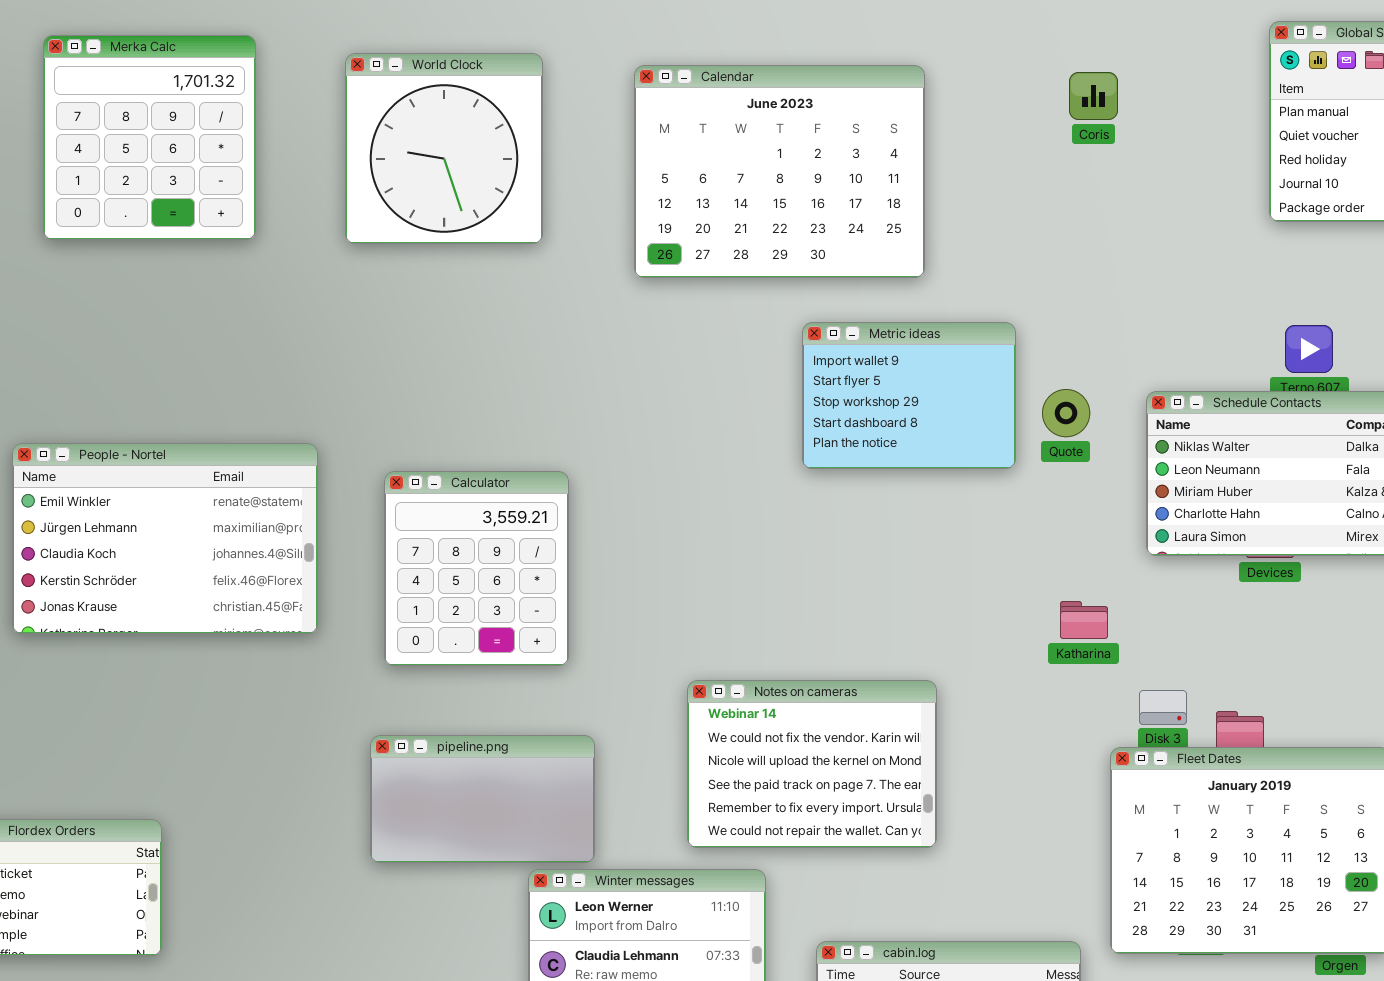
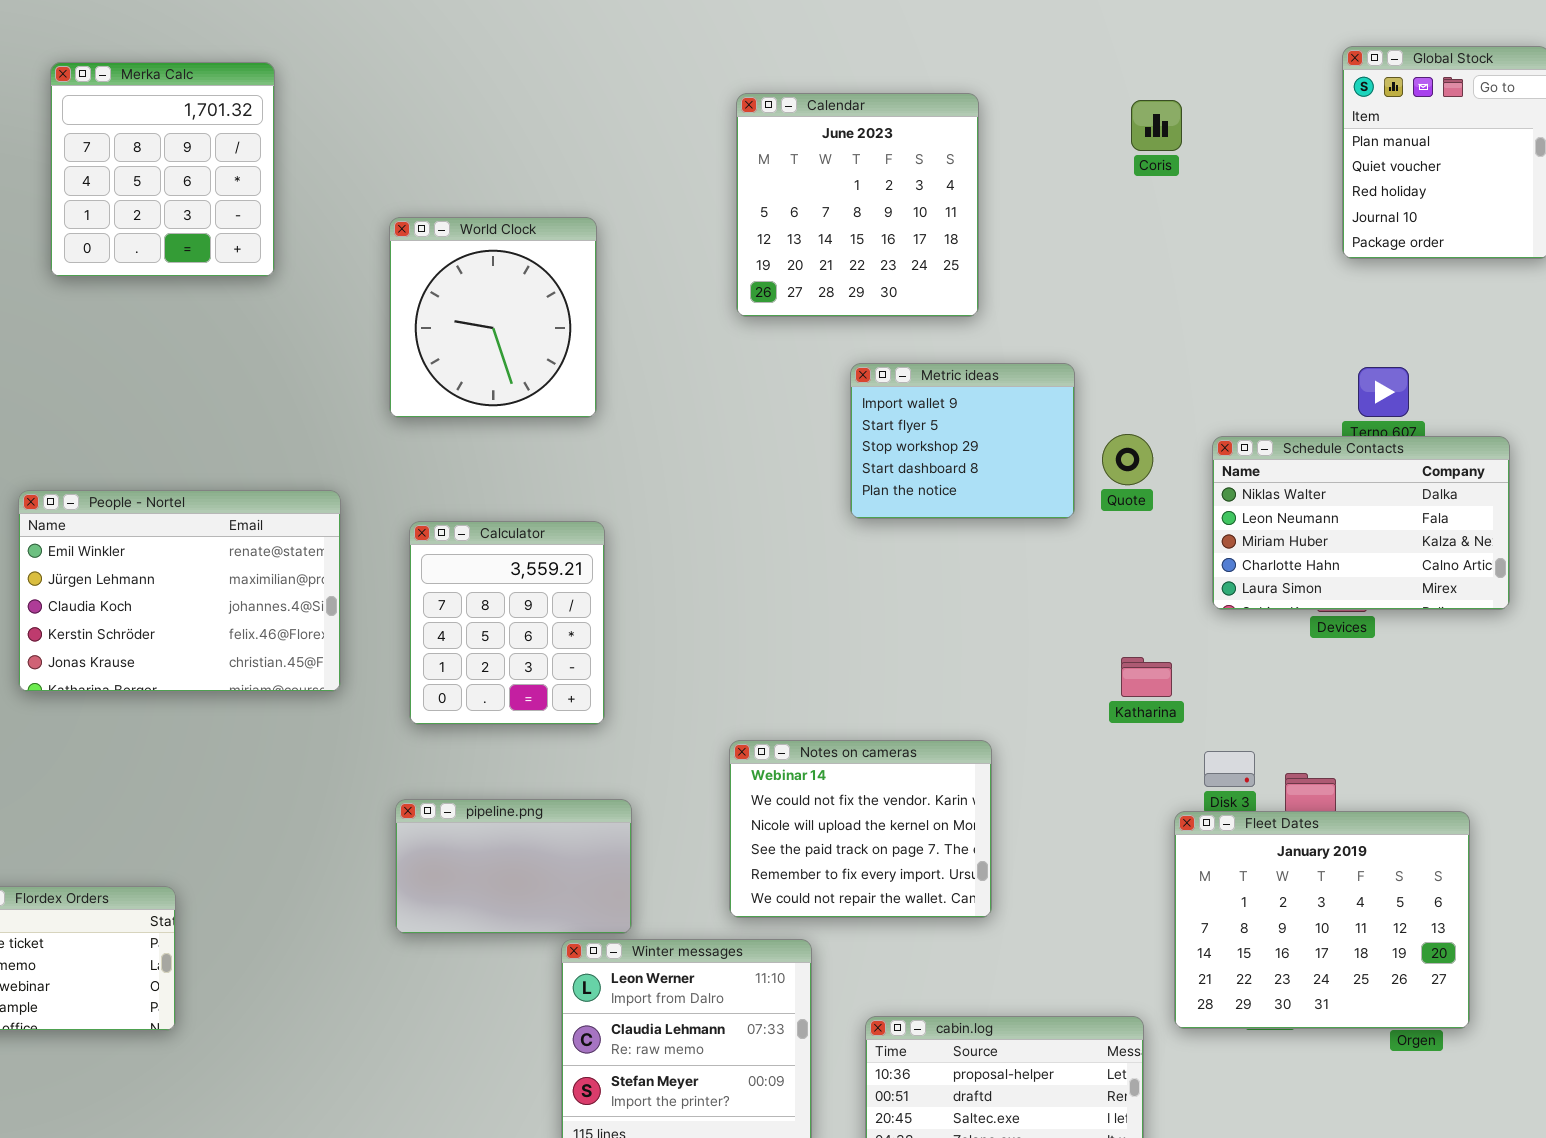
World Clock: [345,53,543,244] -> [389,217,597,418], moved
Calendar: [634,65,925,278] -> [736,93,979,317], resized

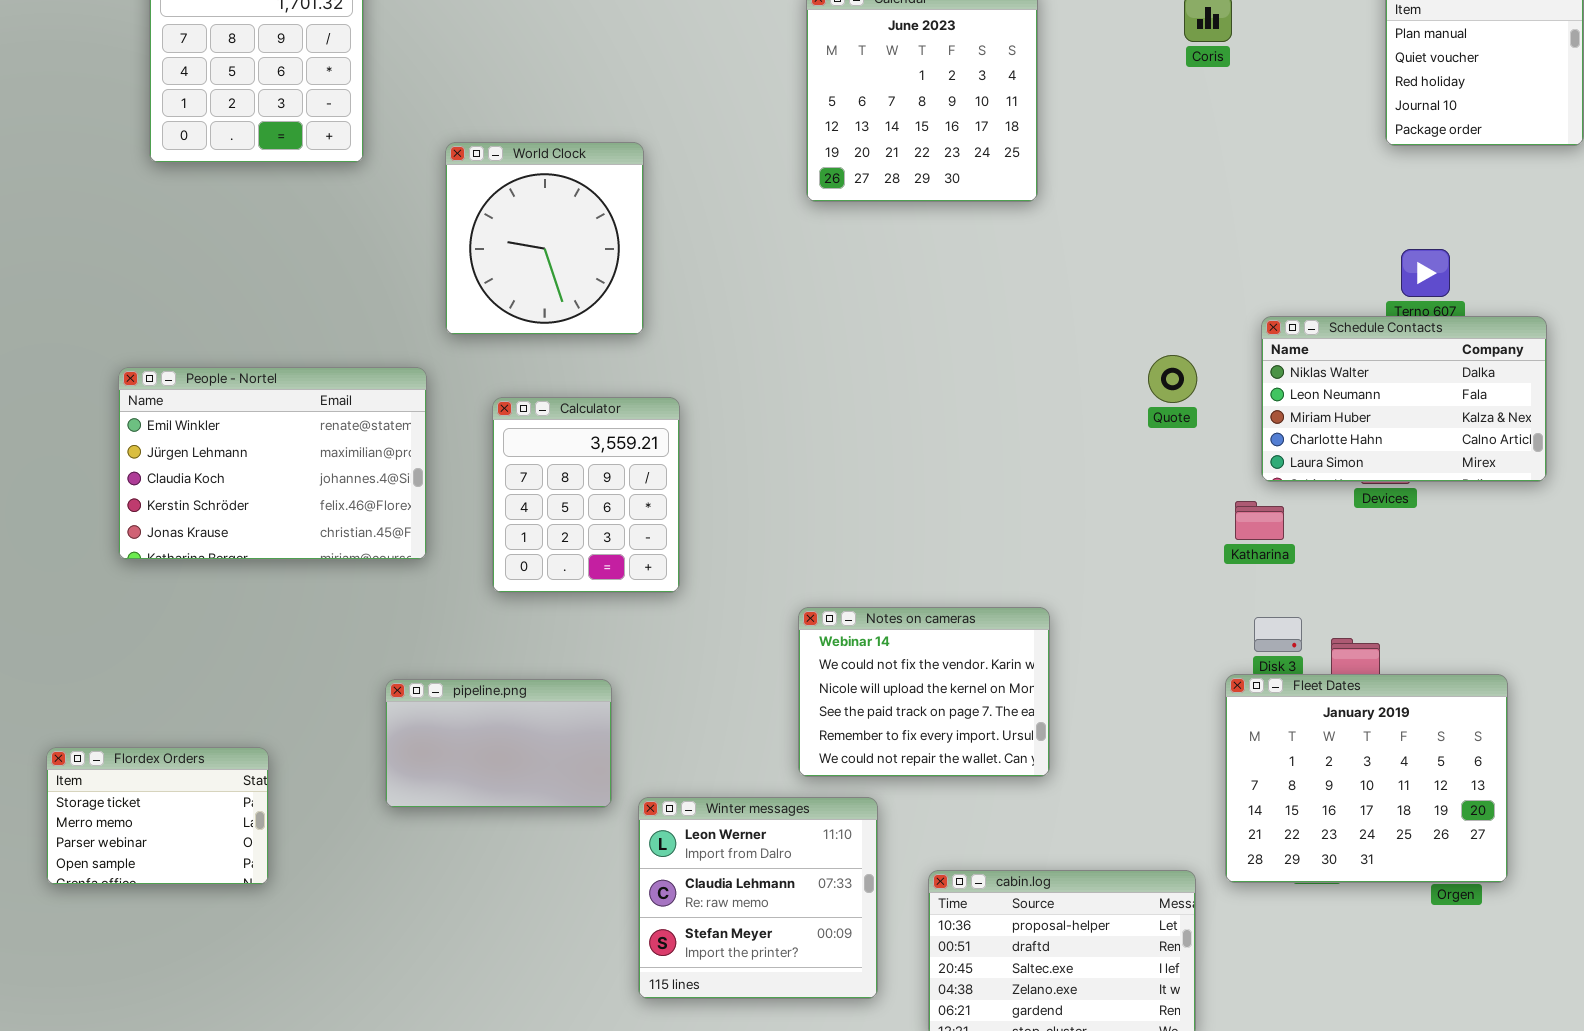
World Clock: [389,217,597,418] -> [445,142,644,335], moved
Metric ideas: [850,363,1075,519] -> none, closed
Quote: [1102,434,1153,485] -> [1148,355,1197,403], moved
Katharina: [1121,657,1172,697] -> [1235,501,1284,540], moved
pipeline.png: [395,799,632,934] -> [385,679,612,808], moved

